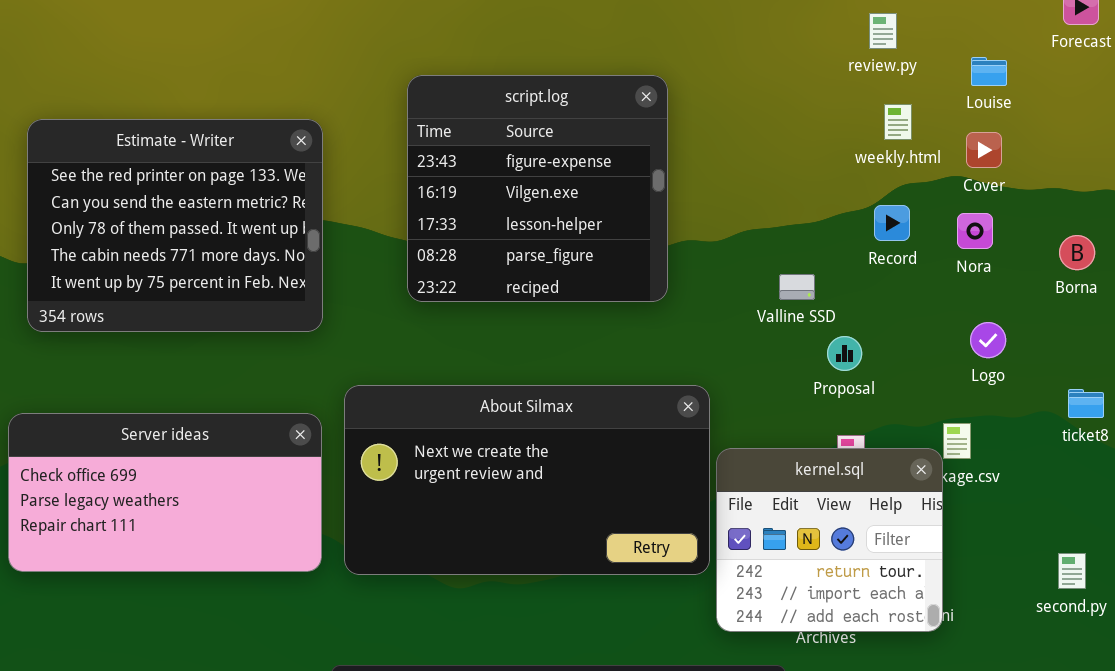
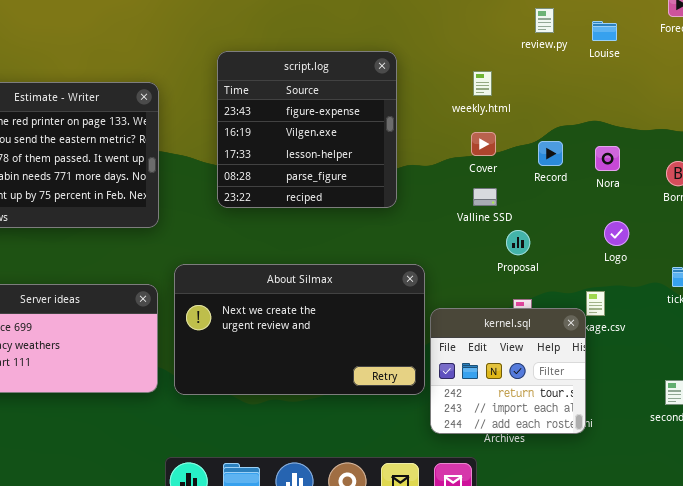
Louise: [971,57,1007,86] -> [592,21,617,41], moved
weekly.html: [884,104,912,140] -> [473,71,492,96], moved
Cover: [966,132,1002,168] -> [471,132,496,156], moved

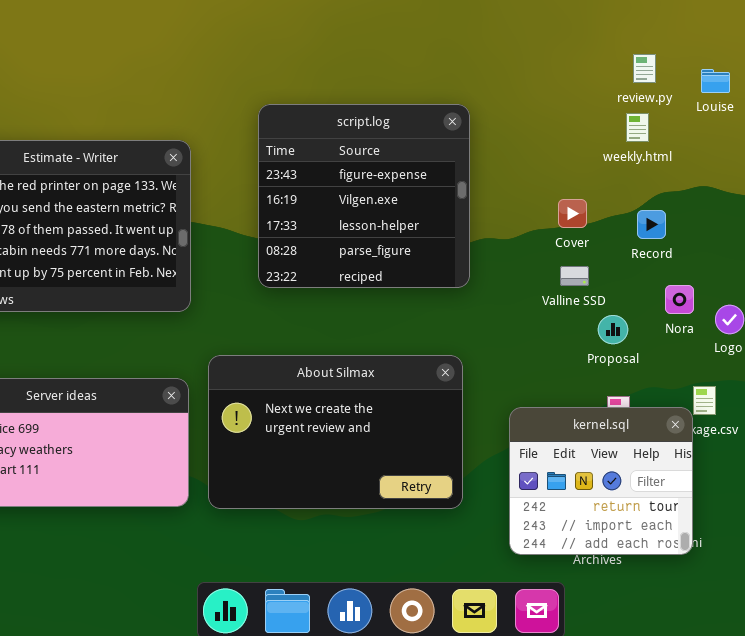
weekly.html: [473,71,492,96] -> [626,113,649,142], moved
Nora: [595,146,620,171] -> [665,285,694,314], moved
About Silmax: [174,264,425,395] -> [208,355,463,509], resized

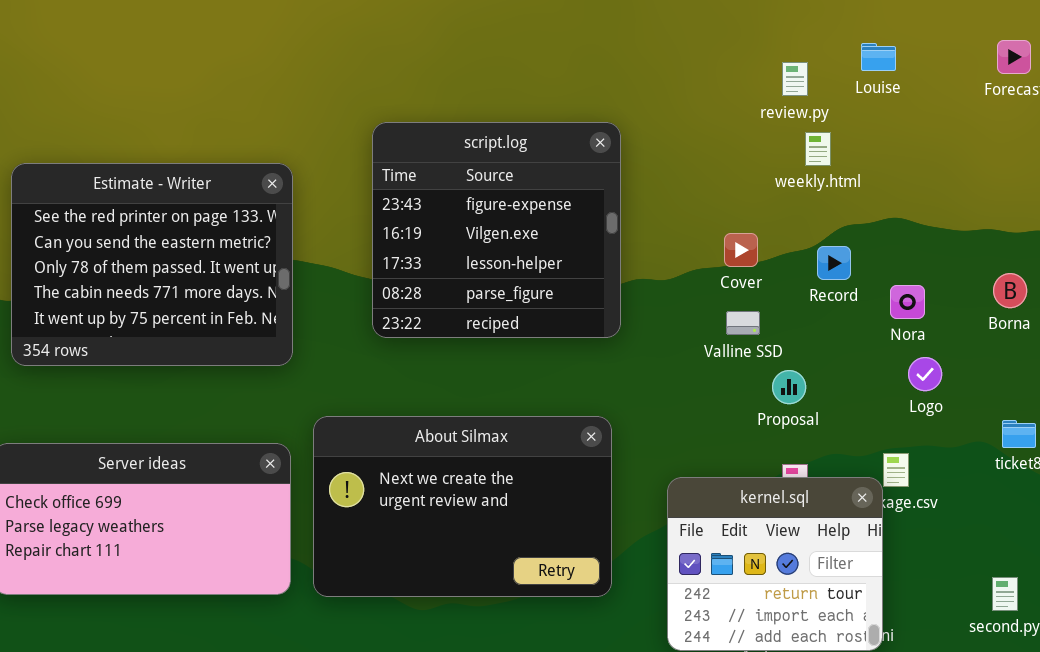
review.py: [633,54,656,83] -> [782,62,808,96], moved
Louise: [701,69,730,93] -> [861,43,896,71], moved
Nora: [665,285,694,314] -> [890,285,925,319], moved

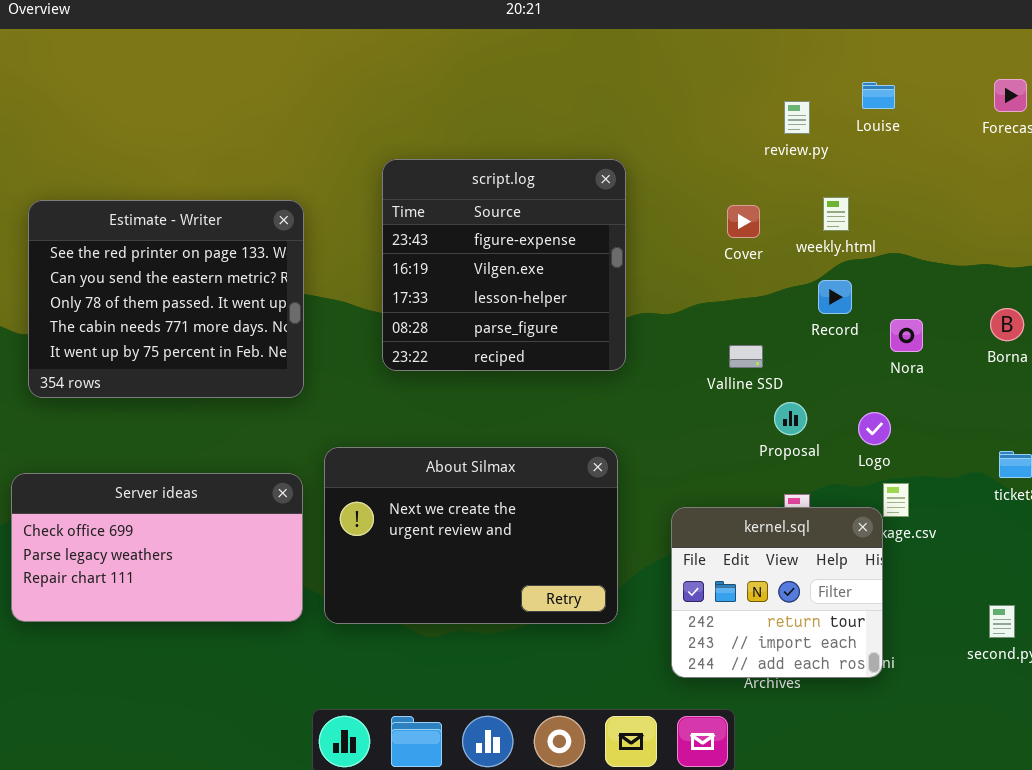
weekly.html: [805,132,831,166] -> [823,197,849,231], moved
Cover: [724,233,758,267] -> [727,205,760,238], moved
Logo: [908,357,942,391] -> [858,412,891,445], moved

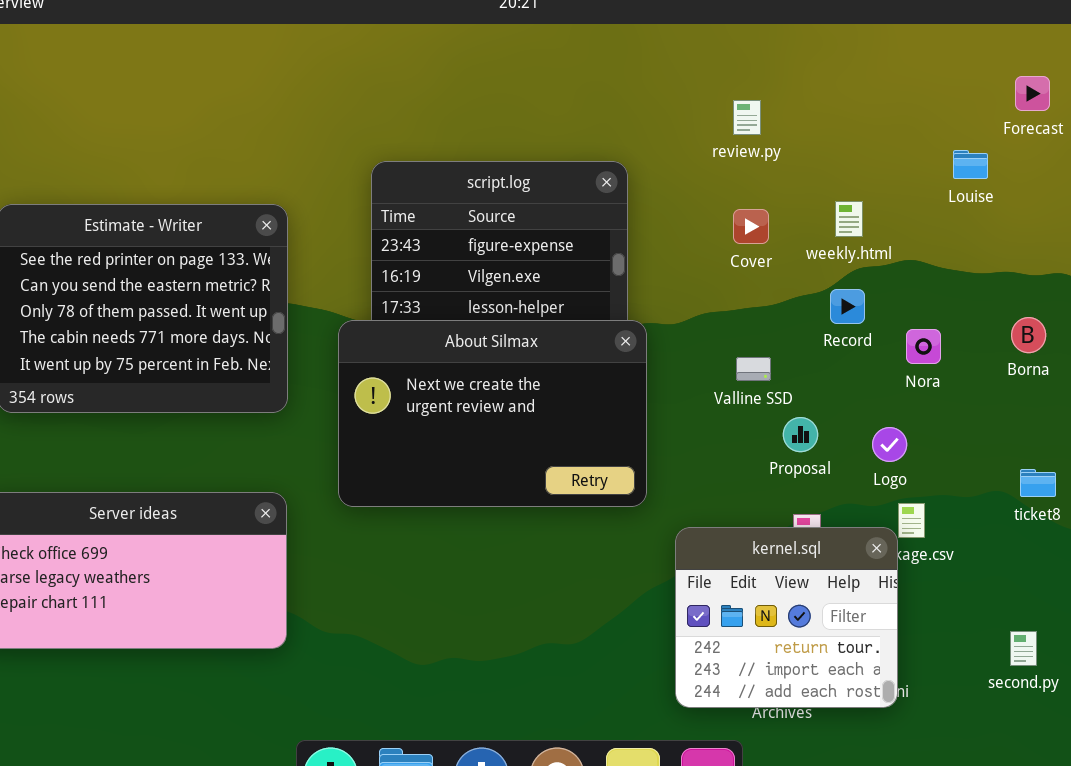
Louise: [862,82,895,109] -> [953,150,988,179], moved
review.py: [784,101,810,134] -> [733,100,761,135], moved
About Silmax: [324,447,618,624] -> [338,320,647,507], moved

